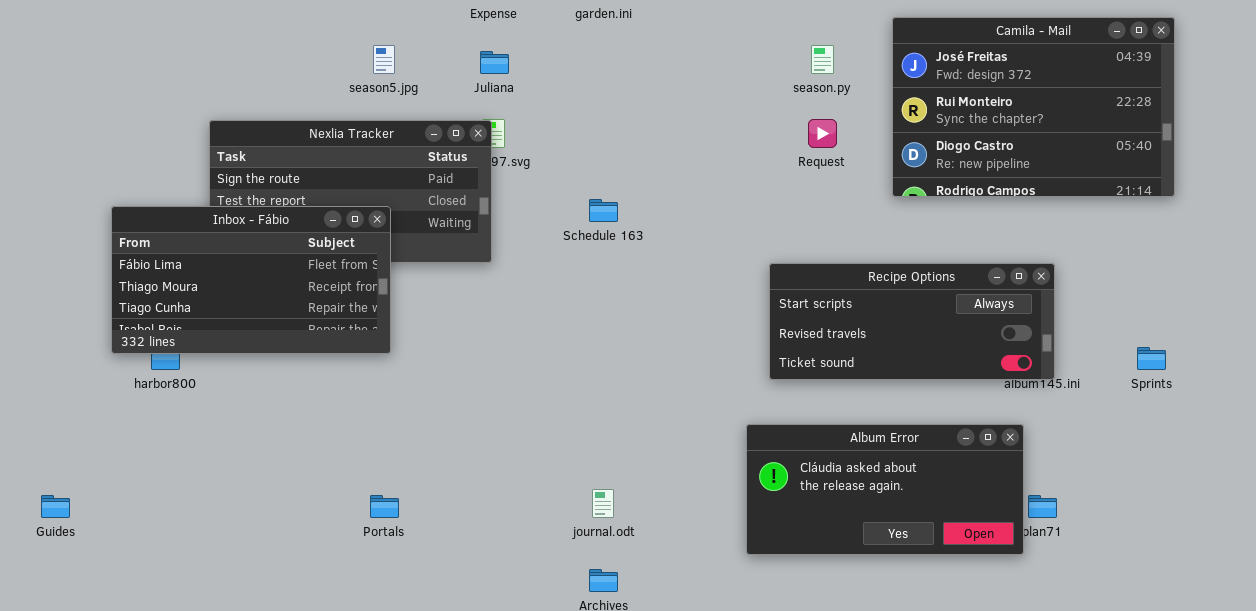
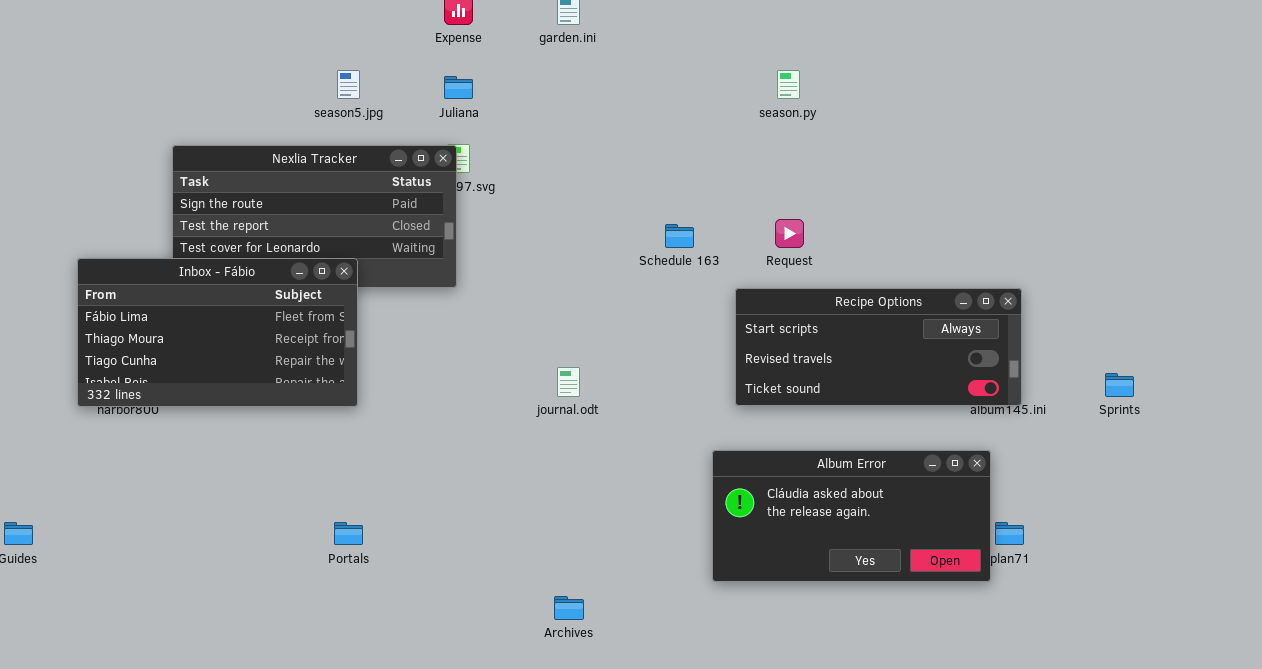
Camila - Mail: [892,17,1175,197] -> none, closed
Request: [808,119,837,148] -> [775,219,804,248], moved
Schedule 163: [589,199,618,222] -> [665,224,694,248], moved
Inbox - Fábio: [111,206,391,354] -> [77,258,358,407], moved
journal.odt: [592,489,614,518] -> [557,367,580,397], moved

